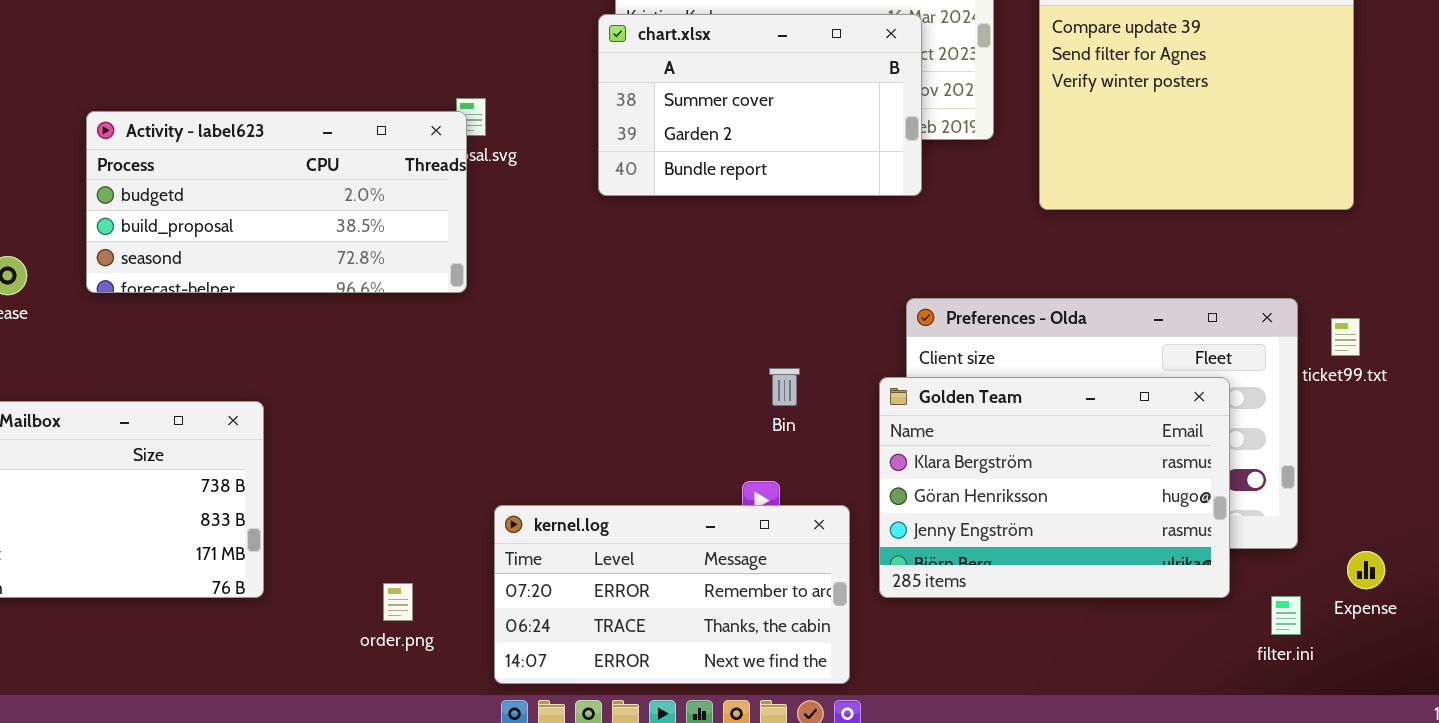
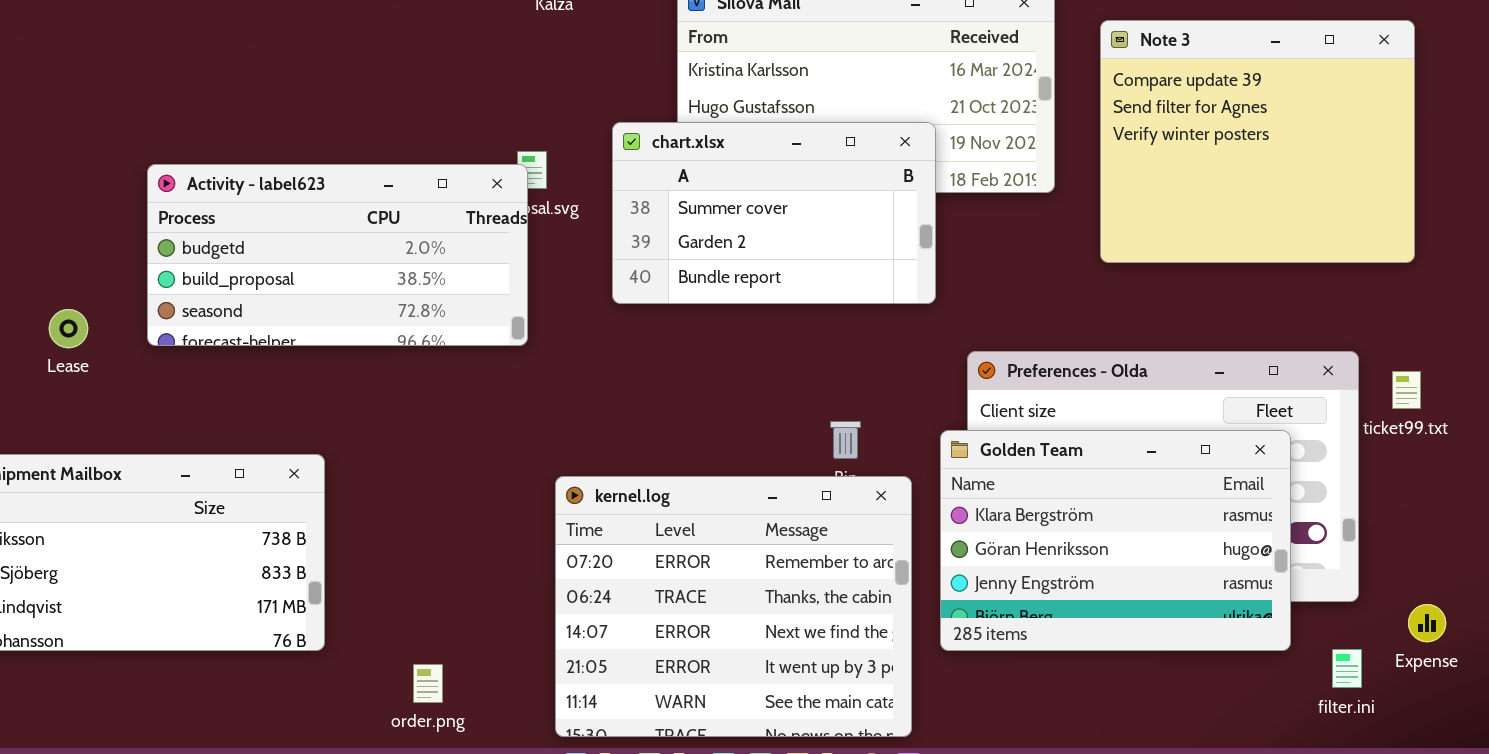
chart.xlsx: [598,14,922,196] -> [612,122,936,304], moved
kernel.log: [494,505,850,684] -> [555,476,912,737], resized
order.png: [383,583,413,621] -> [413,664,443,703], moved

